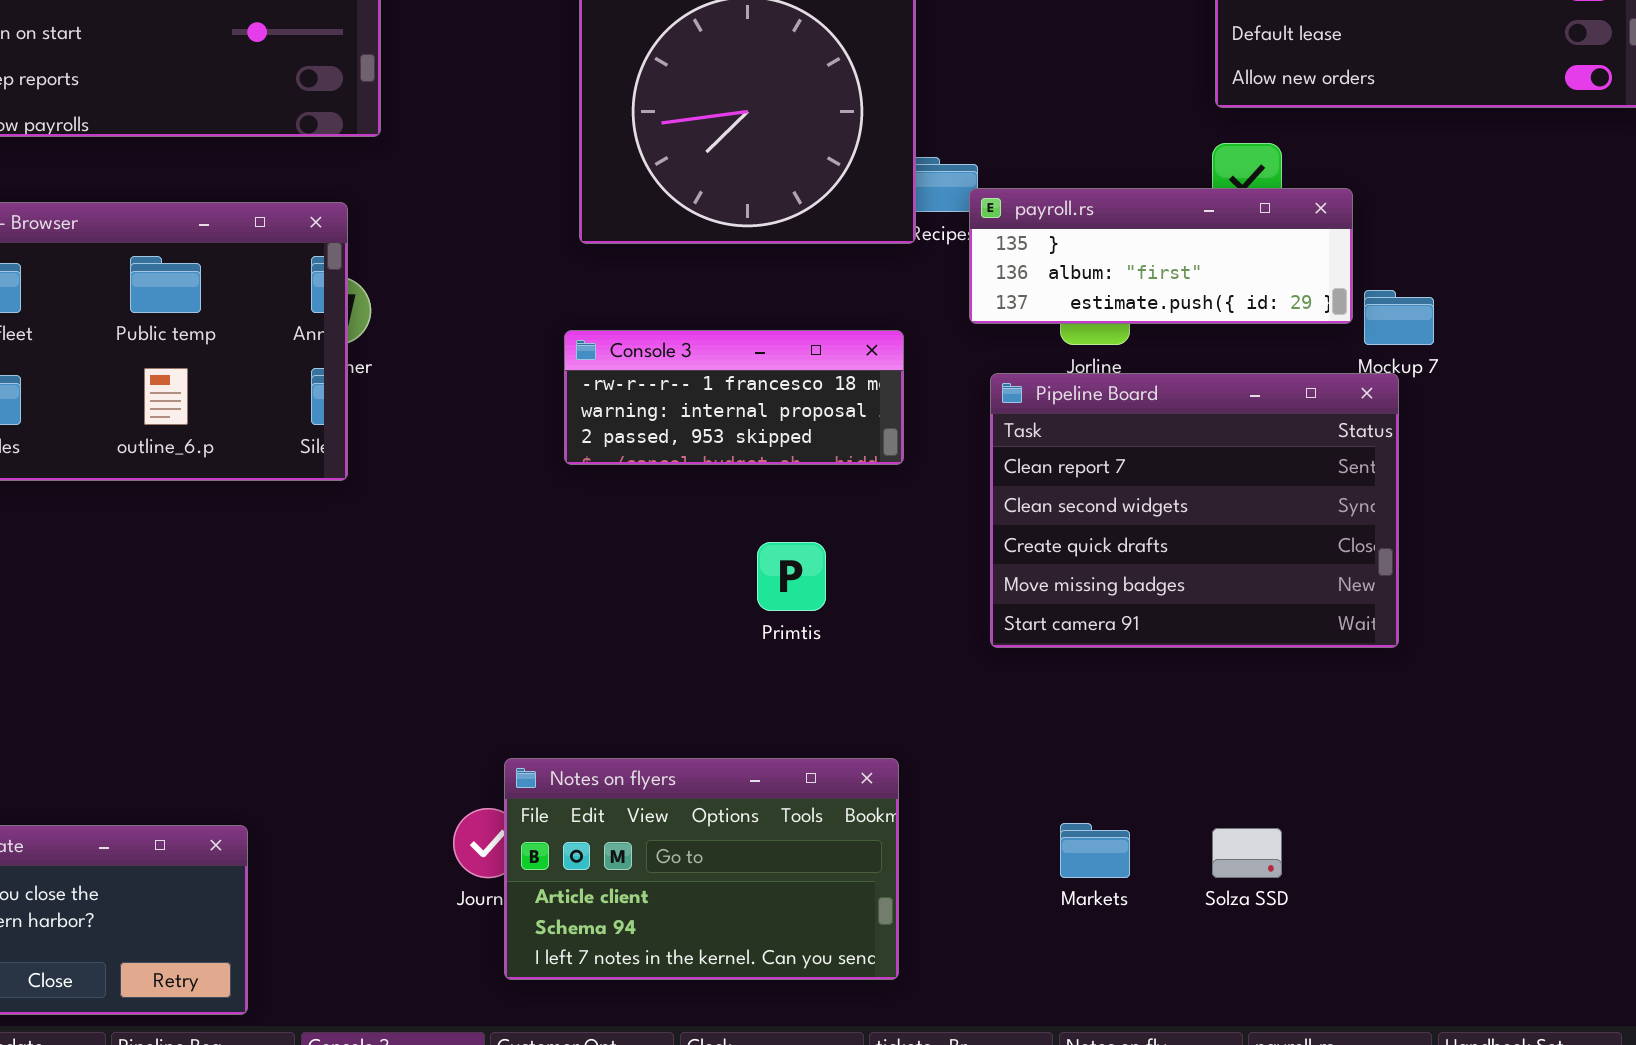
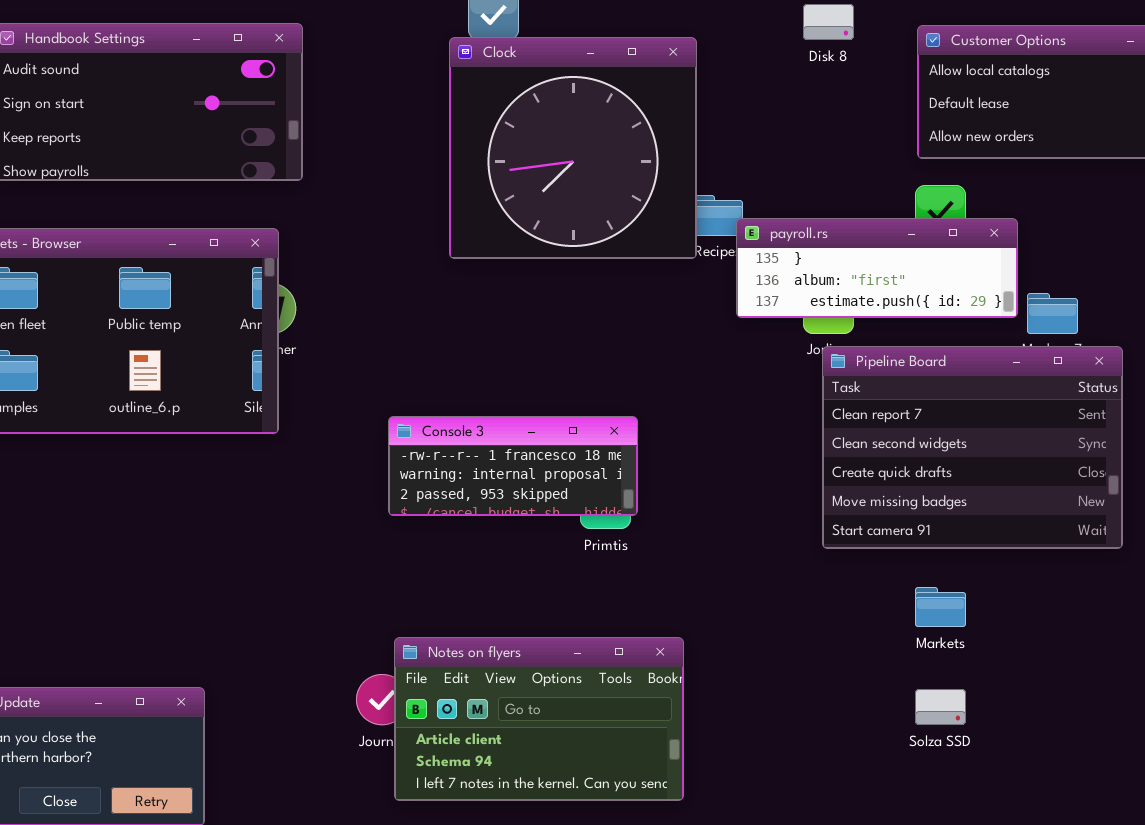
Console 3: [564,330,904,465] -> [388,416,638,516], moved
Pipeline Board: [990,373,1399,648] -> [822,346,1123,549], moved
Markets: [1060,823,1130,878] -> [915,587,966,627], moved

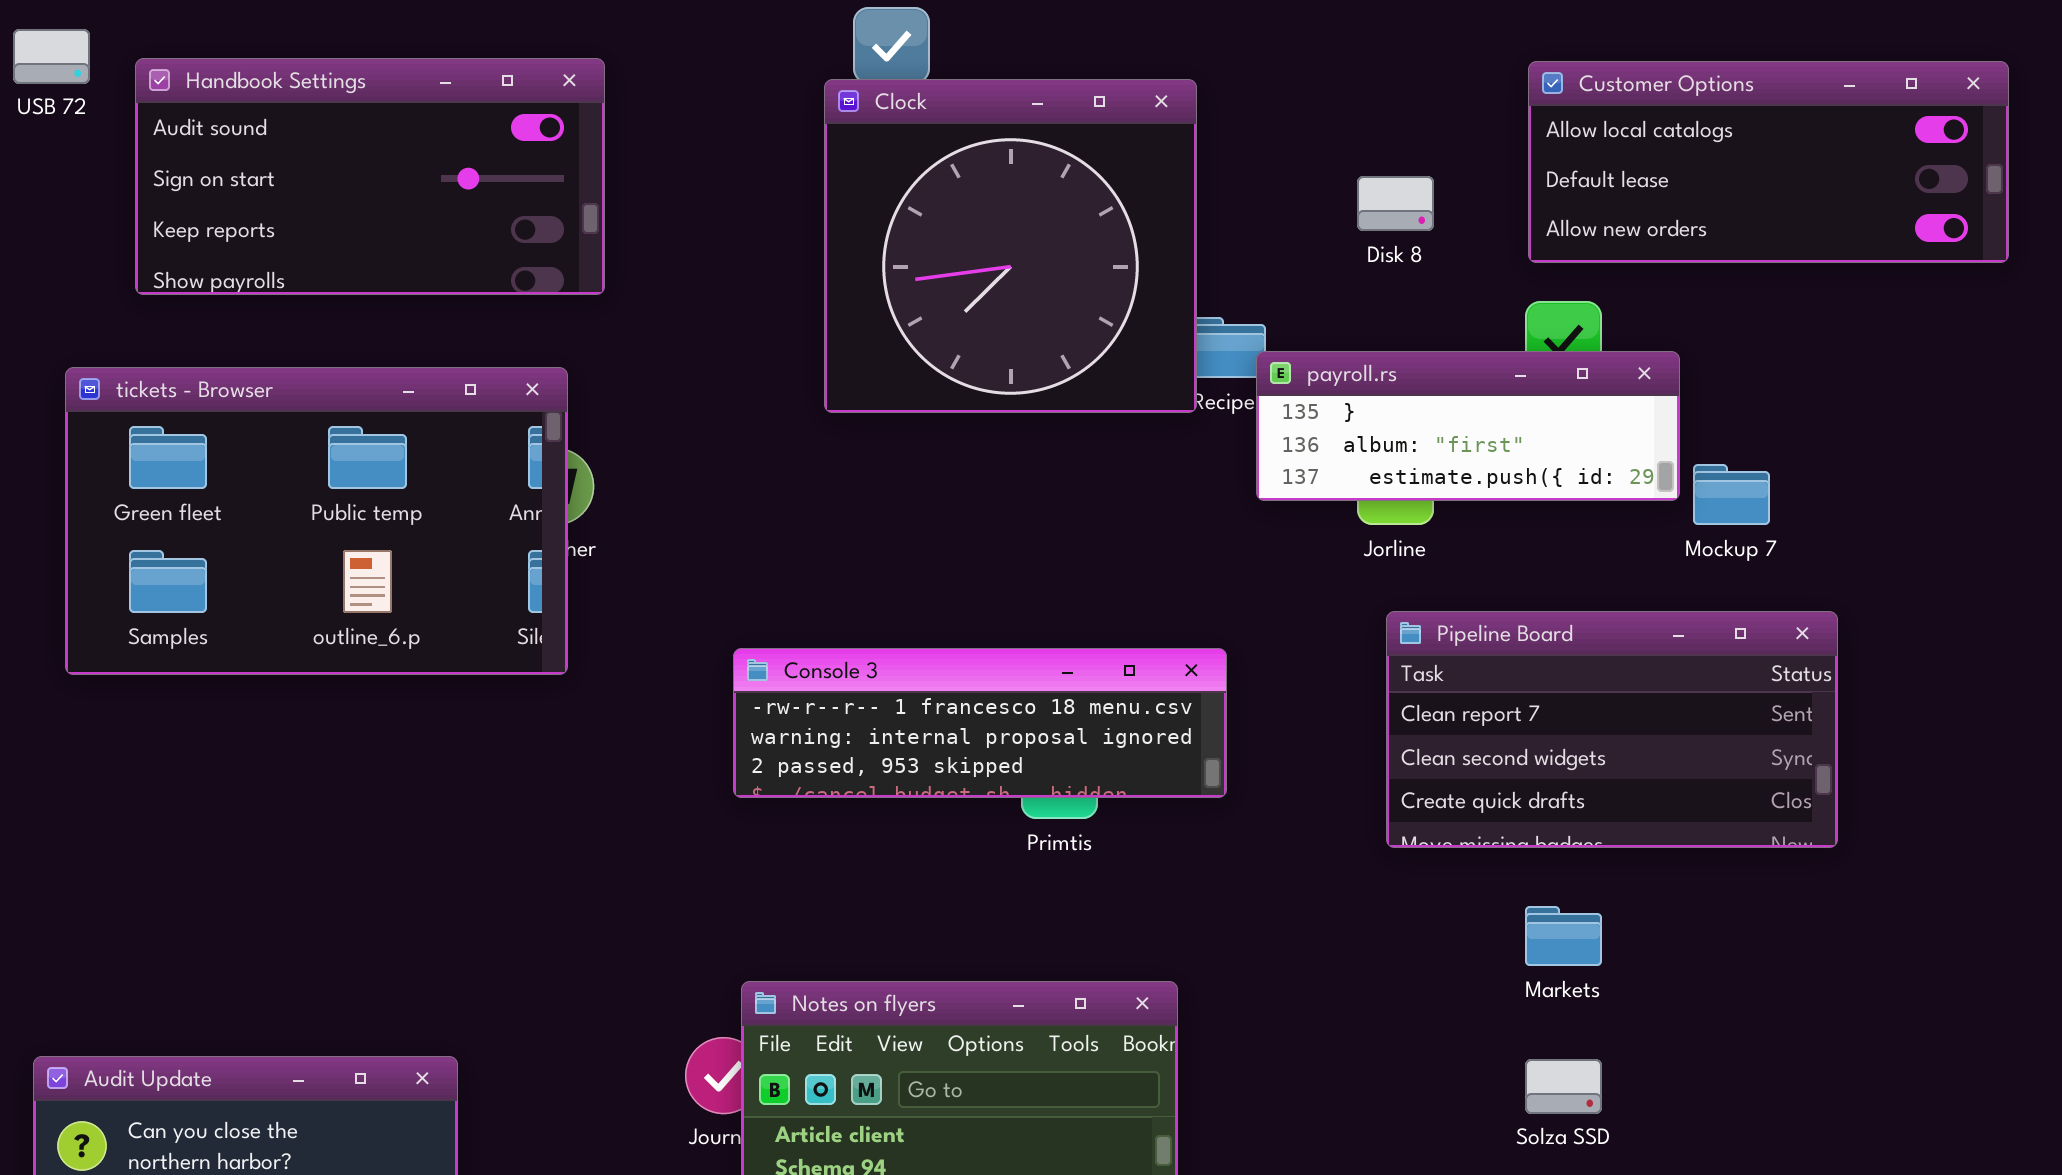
Disk 8: [803,4,854,40] -> [1357,176,1434,231], moved
Pipeline Board: [822,346,1123,549] -> [1386,611,1838,848], resized
Console 3: [388,416,638,516] -> [733,648,1227,798], resized

